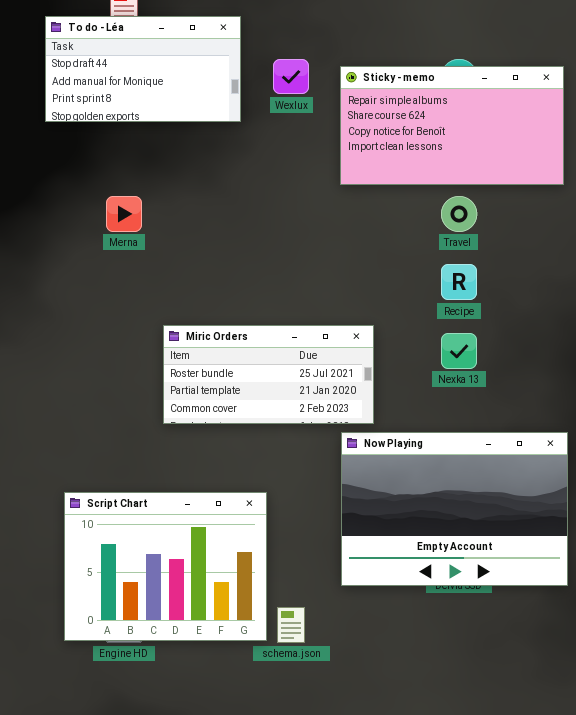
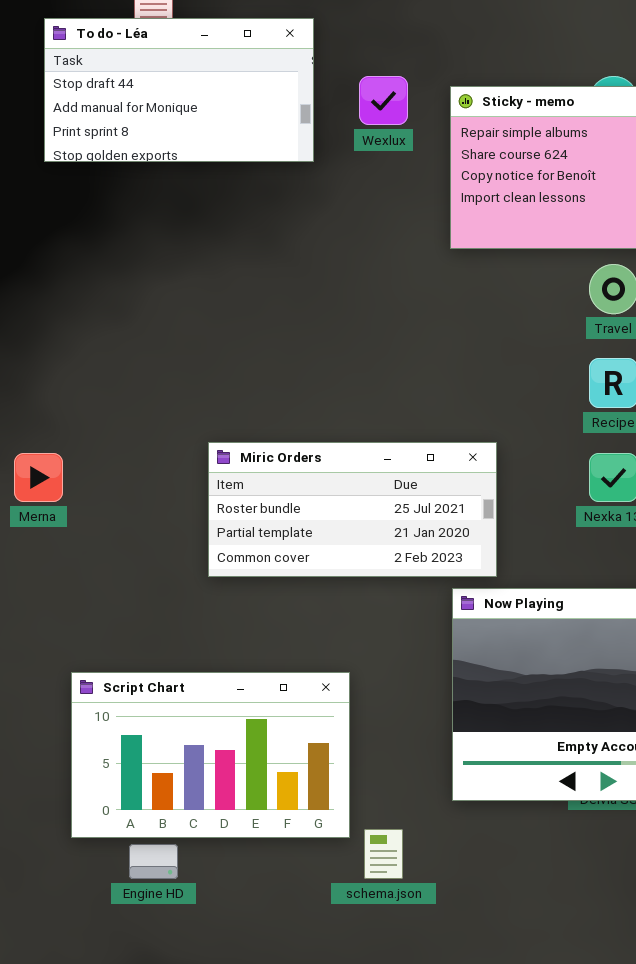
Merna: [106,196,142,232] -> [14,453,63,502], moved
Script Chart: [64,492,267,641] -> [71,672,350,838], resized

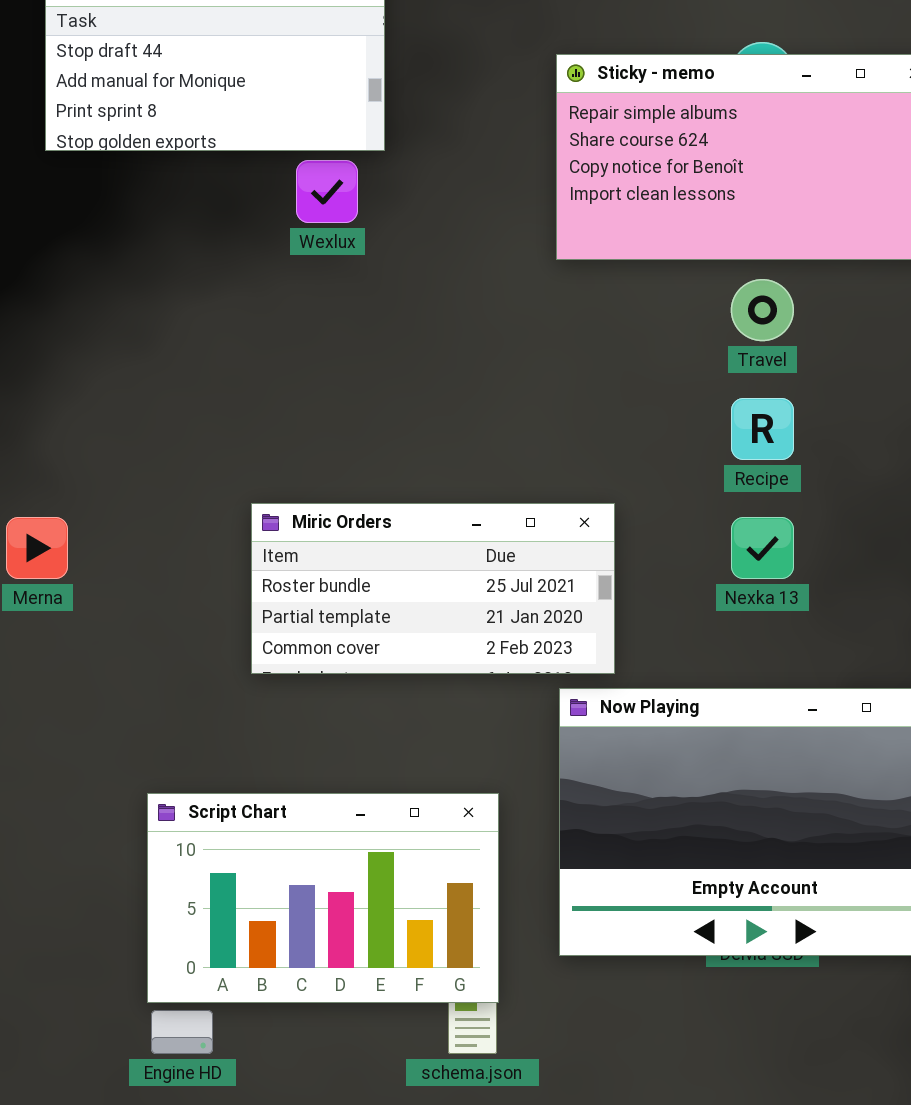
Wexlux: [359,76,408,125] -> [296,160,358,223], moved
Script Chart: [71,672,350,838] -> [147,793,499,1003], moved

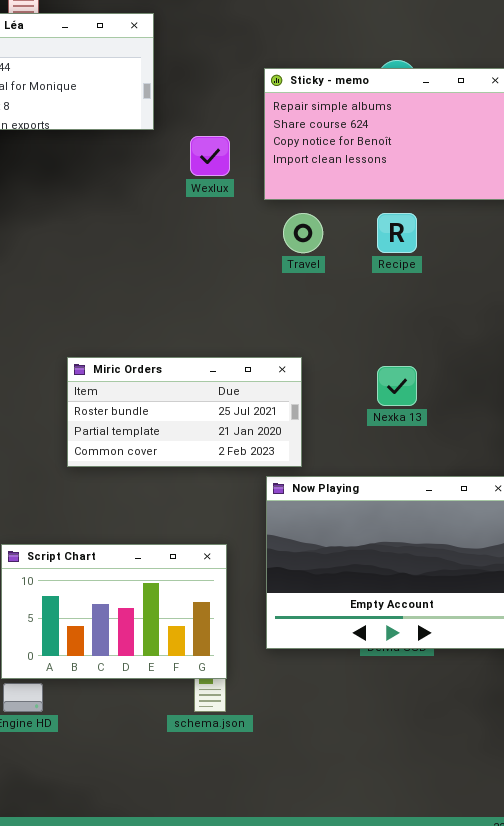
Wexlux: [296,160,358,223] -> [190,136,230,176], moved
Travel: [731,279,794,341] -> [283,213,323,253], moved
Recipe: [731,398,794,460] -> [377,213,417,253], moved

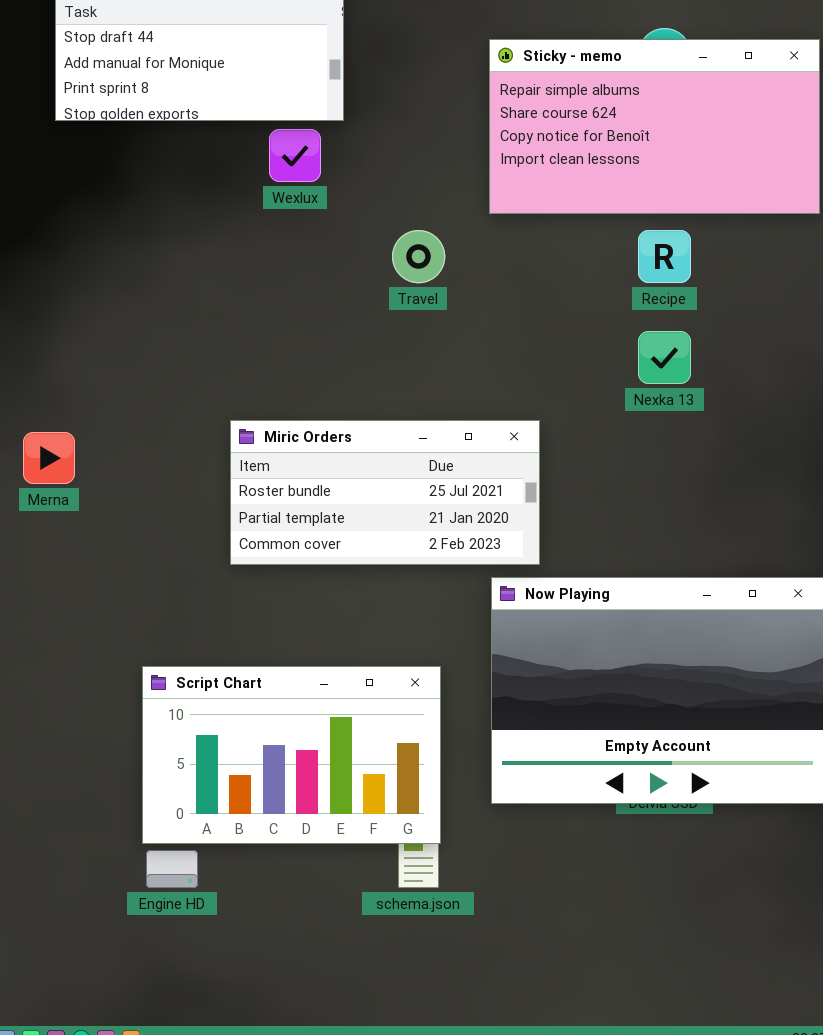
Wexlux: [190,136,230,176] -> [269,129,321,182], moved
Travel: [283,213,323,253] -> [392,230,445,283], moved
Nexka 13: [377,366,417,406] -> [638,331,691,384], moved

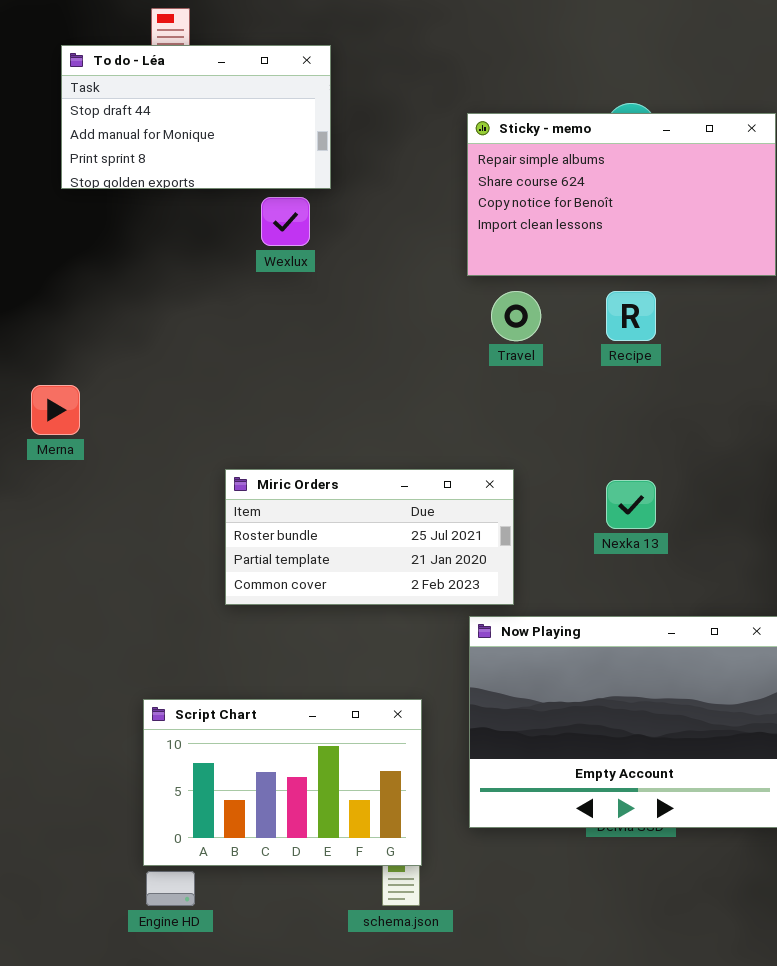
Travel: [392,230,445,283] -> [491,291,541,341], moved
Nexka 13: [638,331,691,384] -> [606,480,656,529], moved
Merna: [23,432,75,484] -> [31,385,80,435], moved

